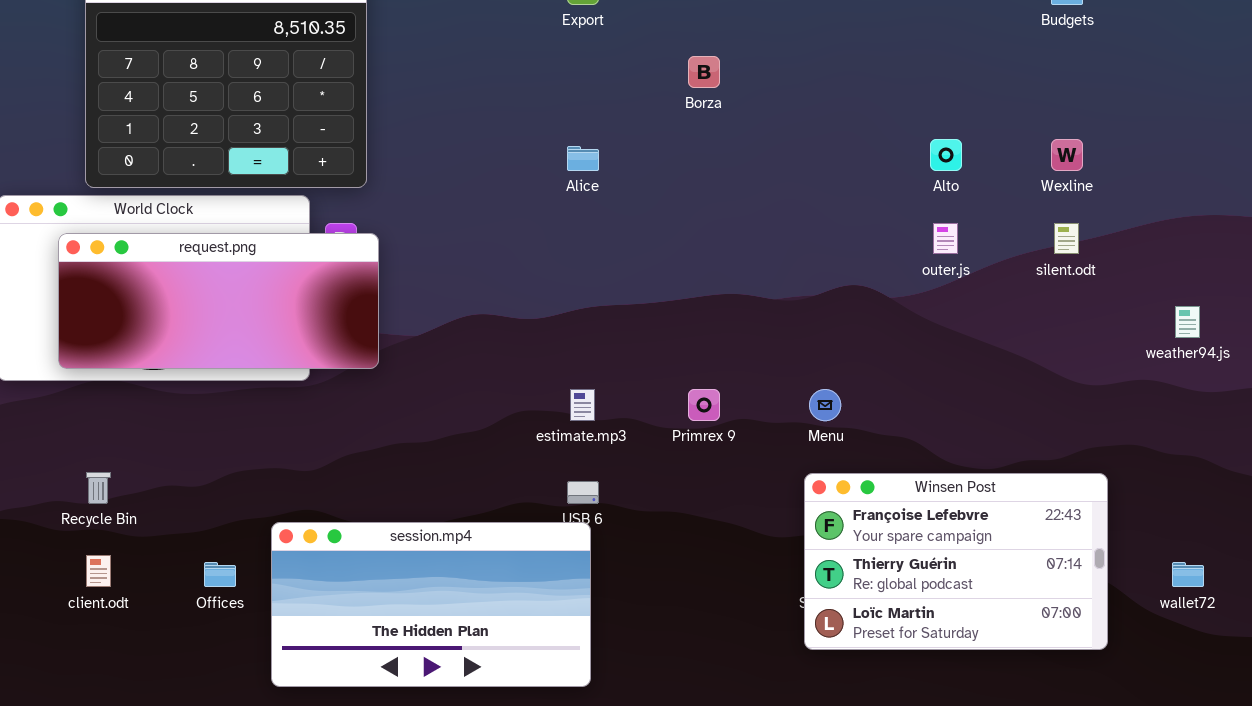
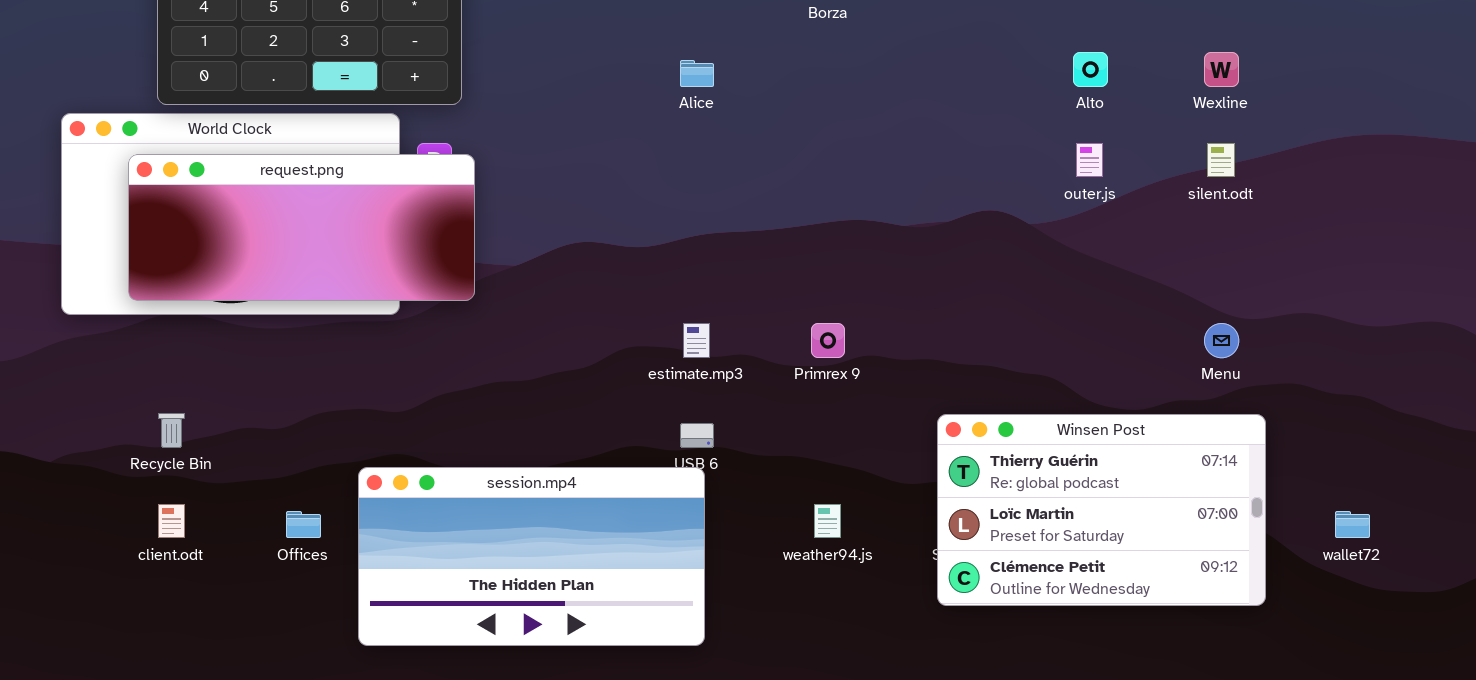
weather94.js: [1175,306,1200,338] -> [814,504,841,538], moved
Menu: [809,389,841,421] -> [1204,323,1239,358], moved
Winsen Post: [804,473,1108,650] -> [937,414,1266,606], scrolled down 1 row

